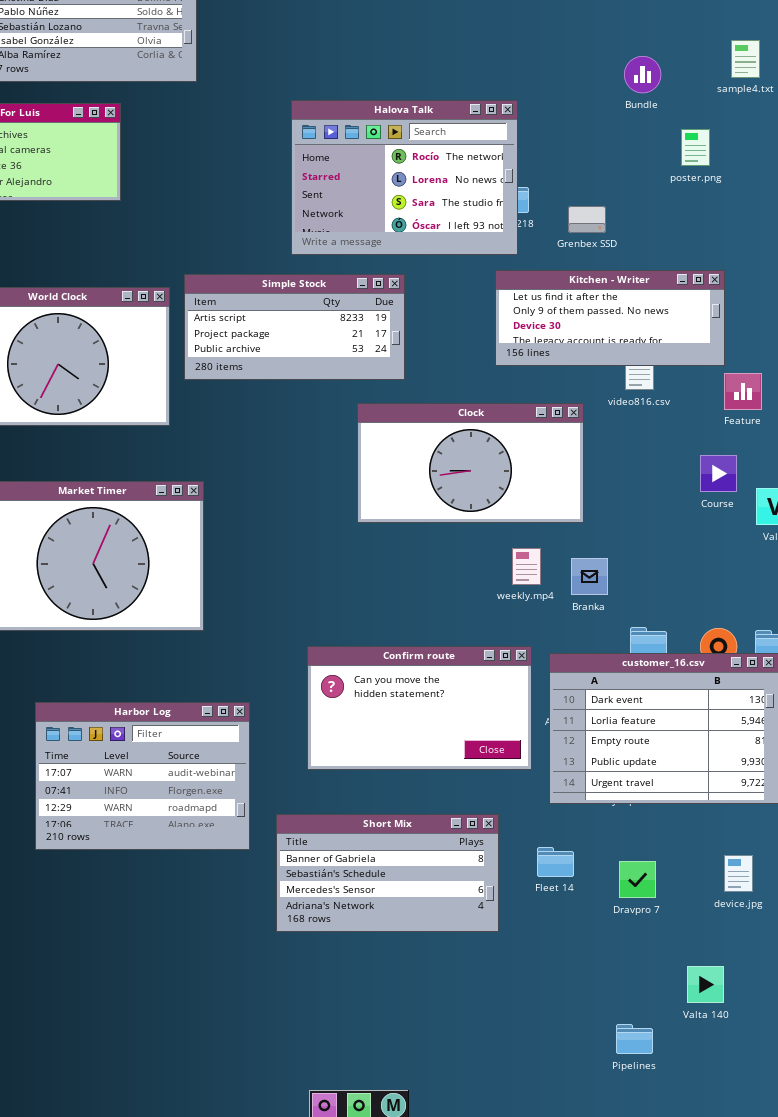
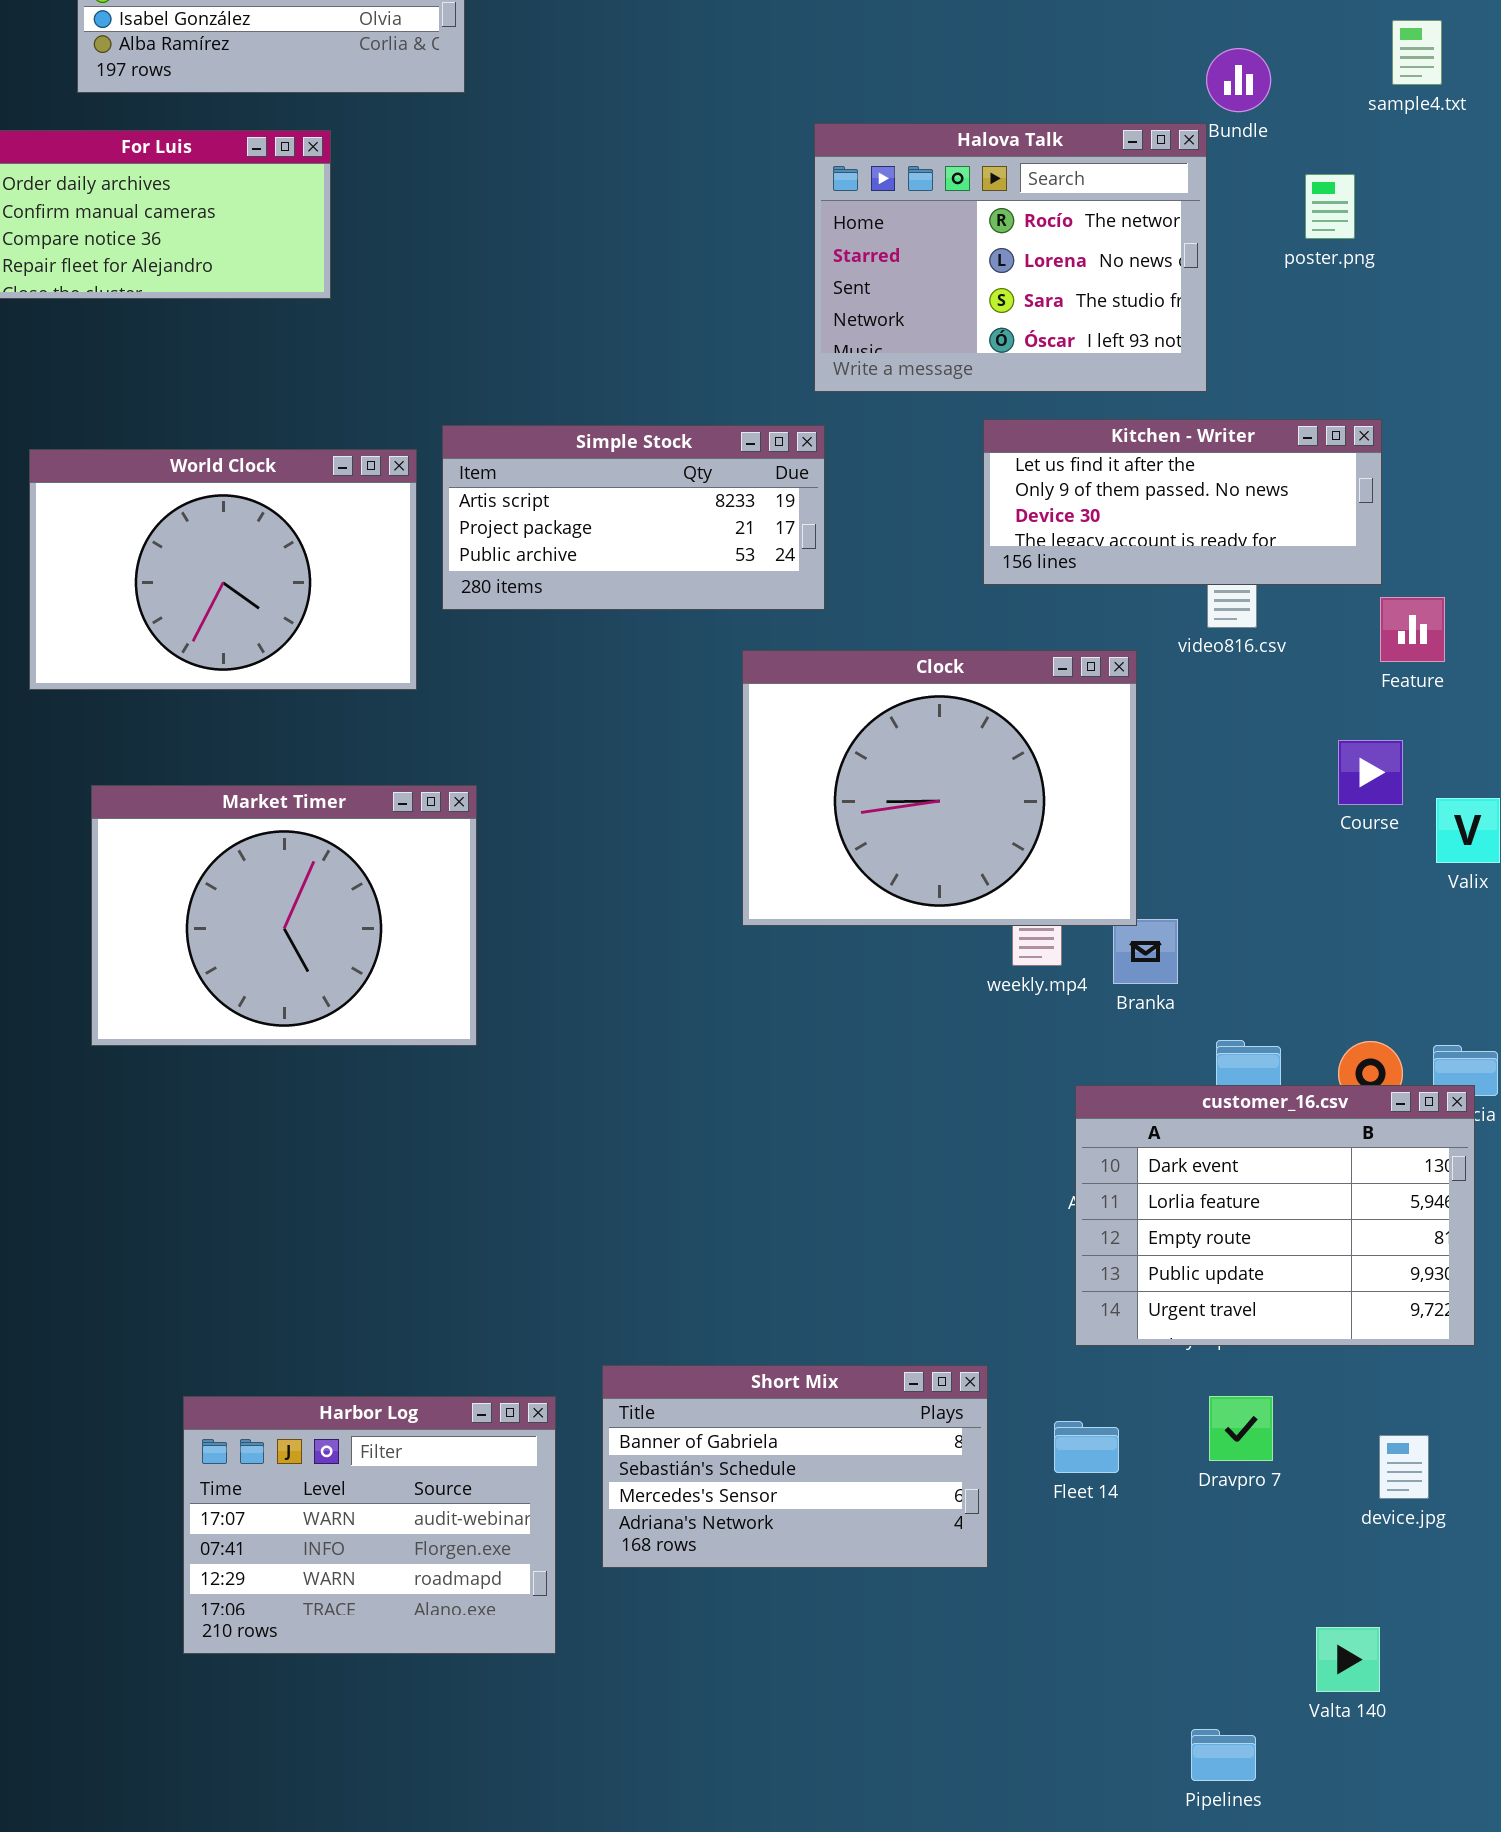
Halova Talk: [291,100,518,255] -> [814,123,1207,392], moved
Clock: [357,403,584,523] -> [742,650,1137,926], resized
Confirm route: [307,646,532,770] -> none, closed
Harbor Log: [35,702,250,850] -> [183,1396,556,1654], moved
Dravpro 7: [619,861,656,898] -> [1209,1396,1273,1461], moved

